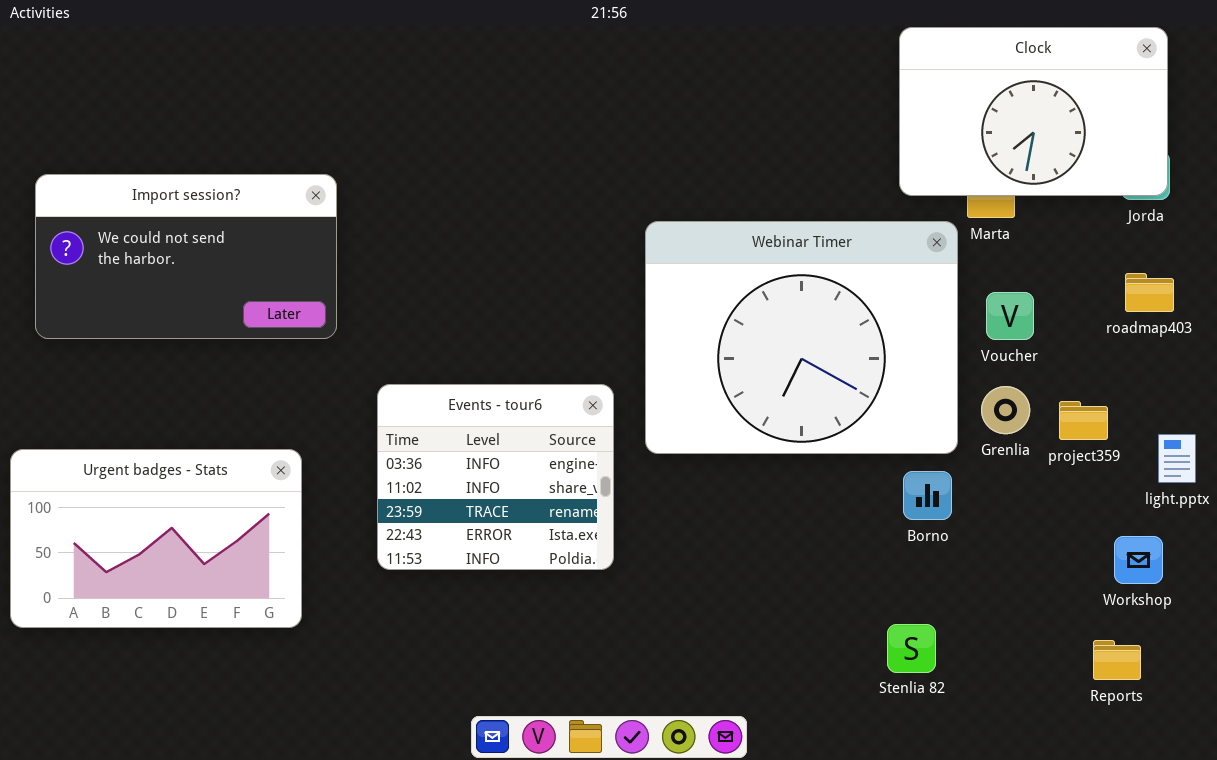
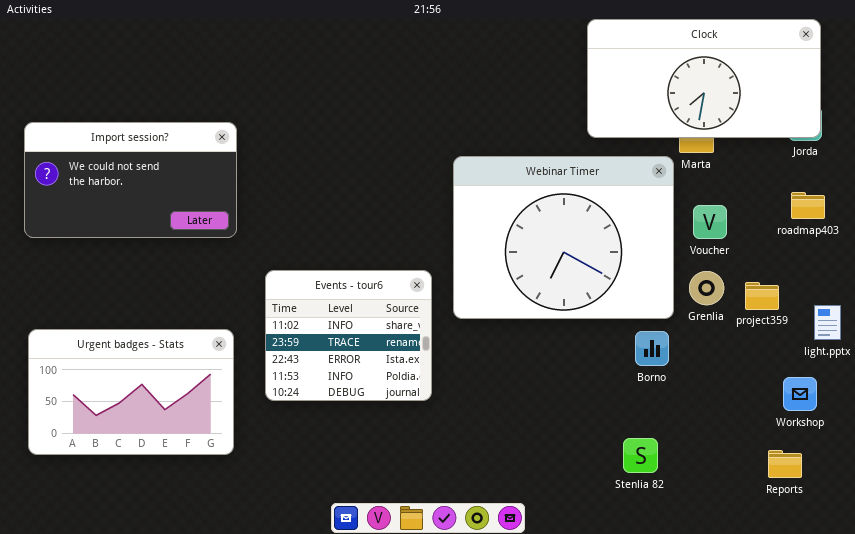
Clock: [899,27,1168,196] -> [587,19,821,138], resized
Events - tour6: [377,384,614,570] -> [265,270,432,401], scrolled down 1 row
Urgent badges - Stats: [10,449,302,628] -> [28,329,234,455], moved

